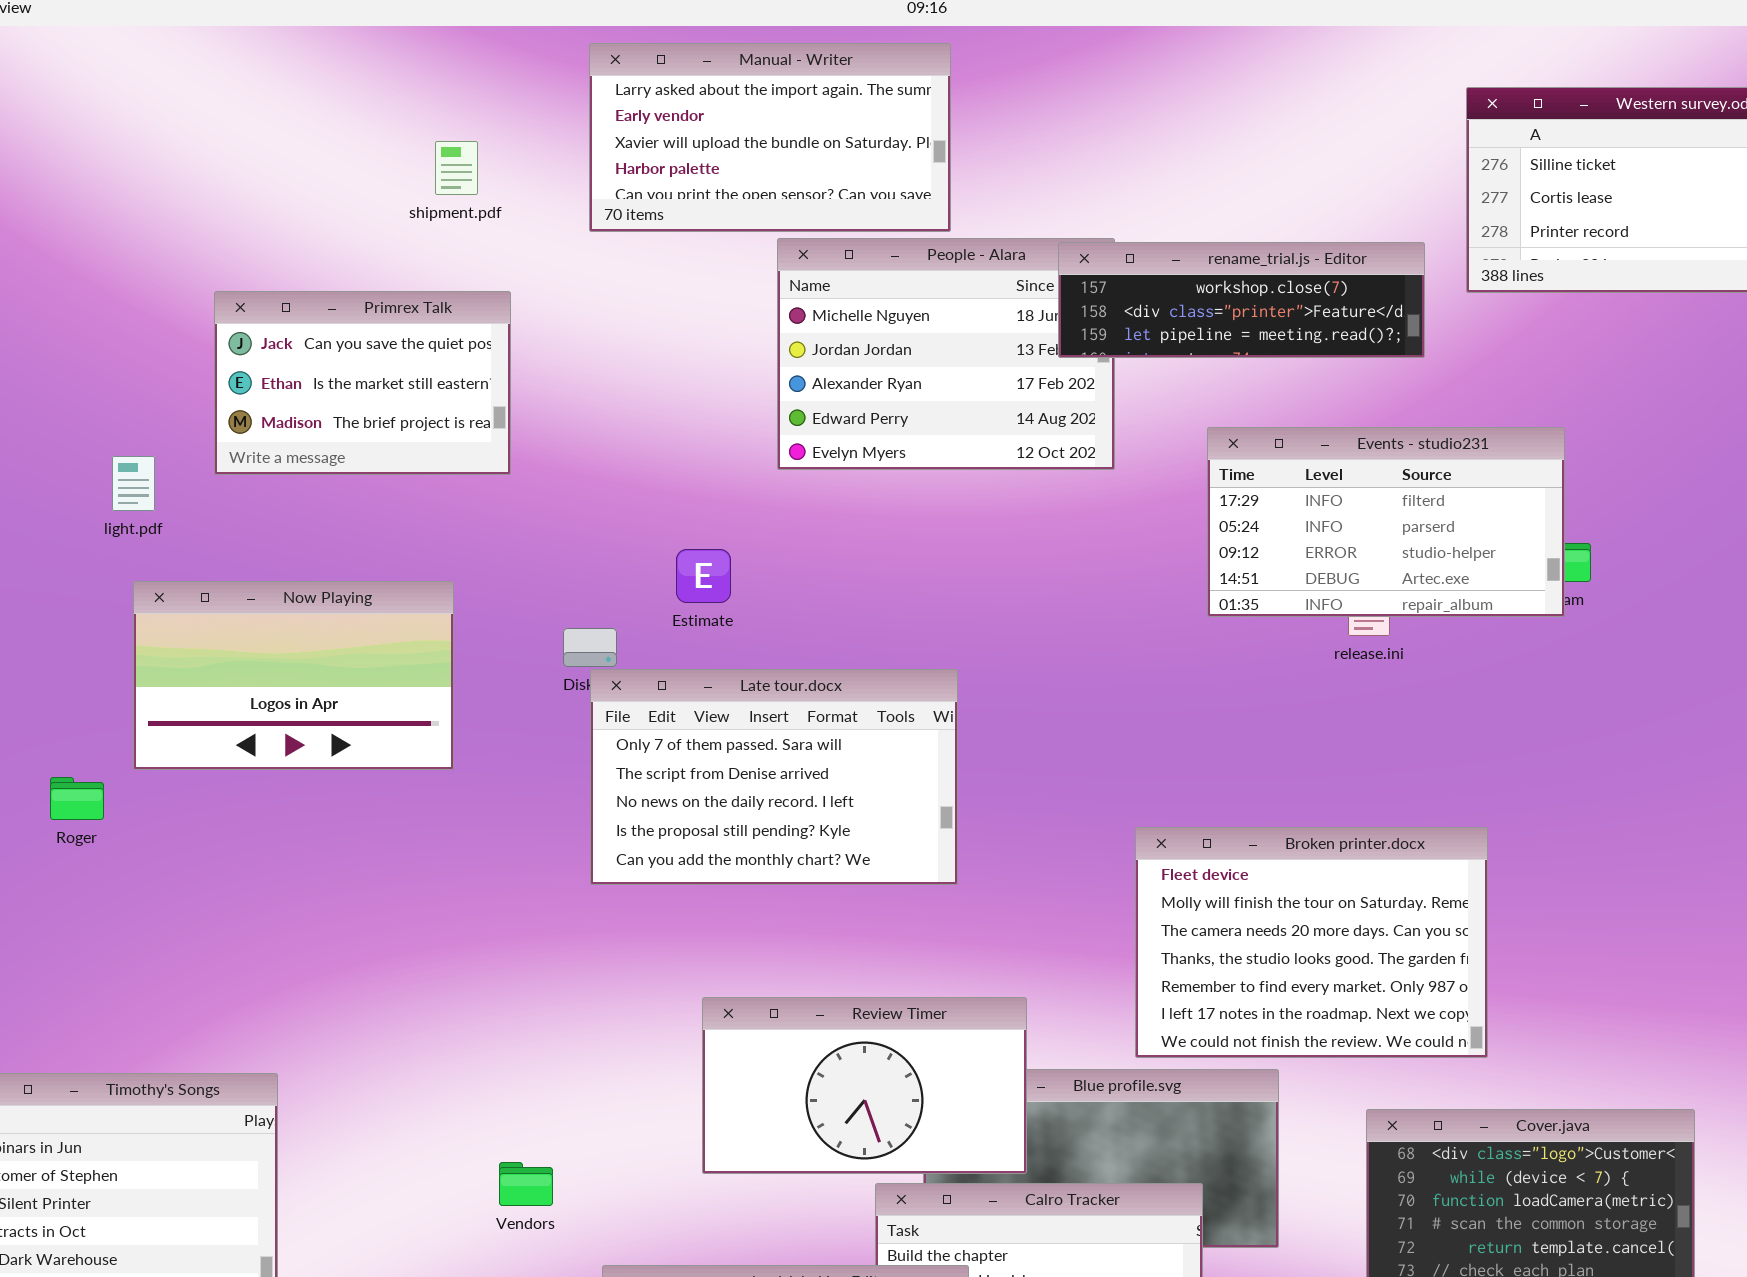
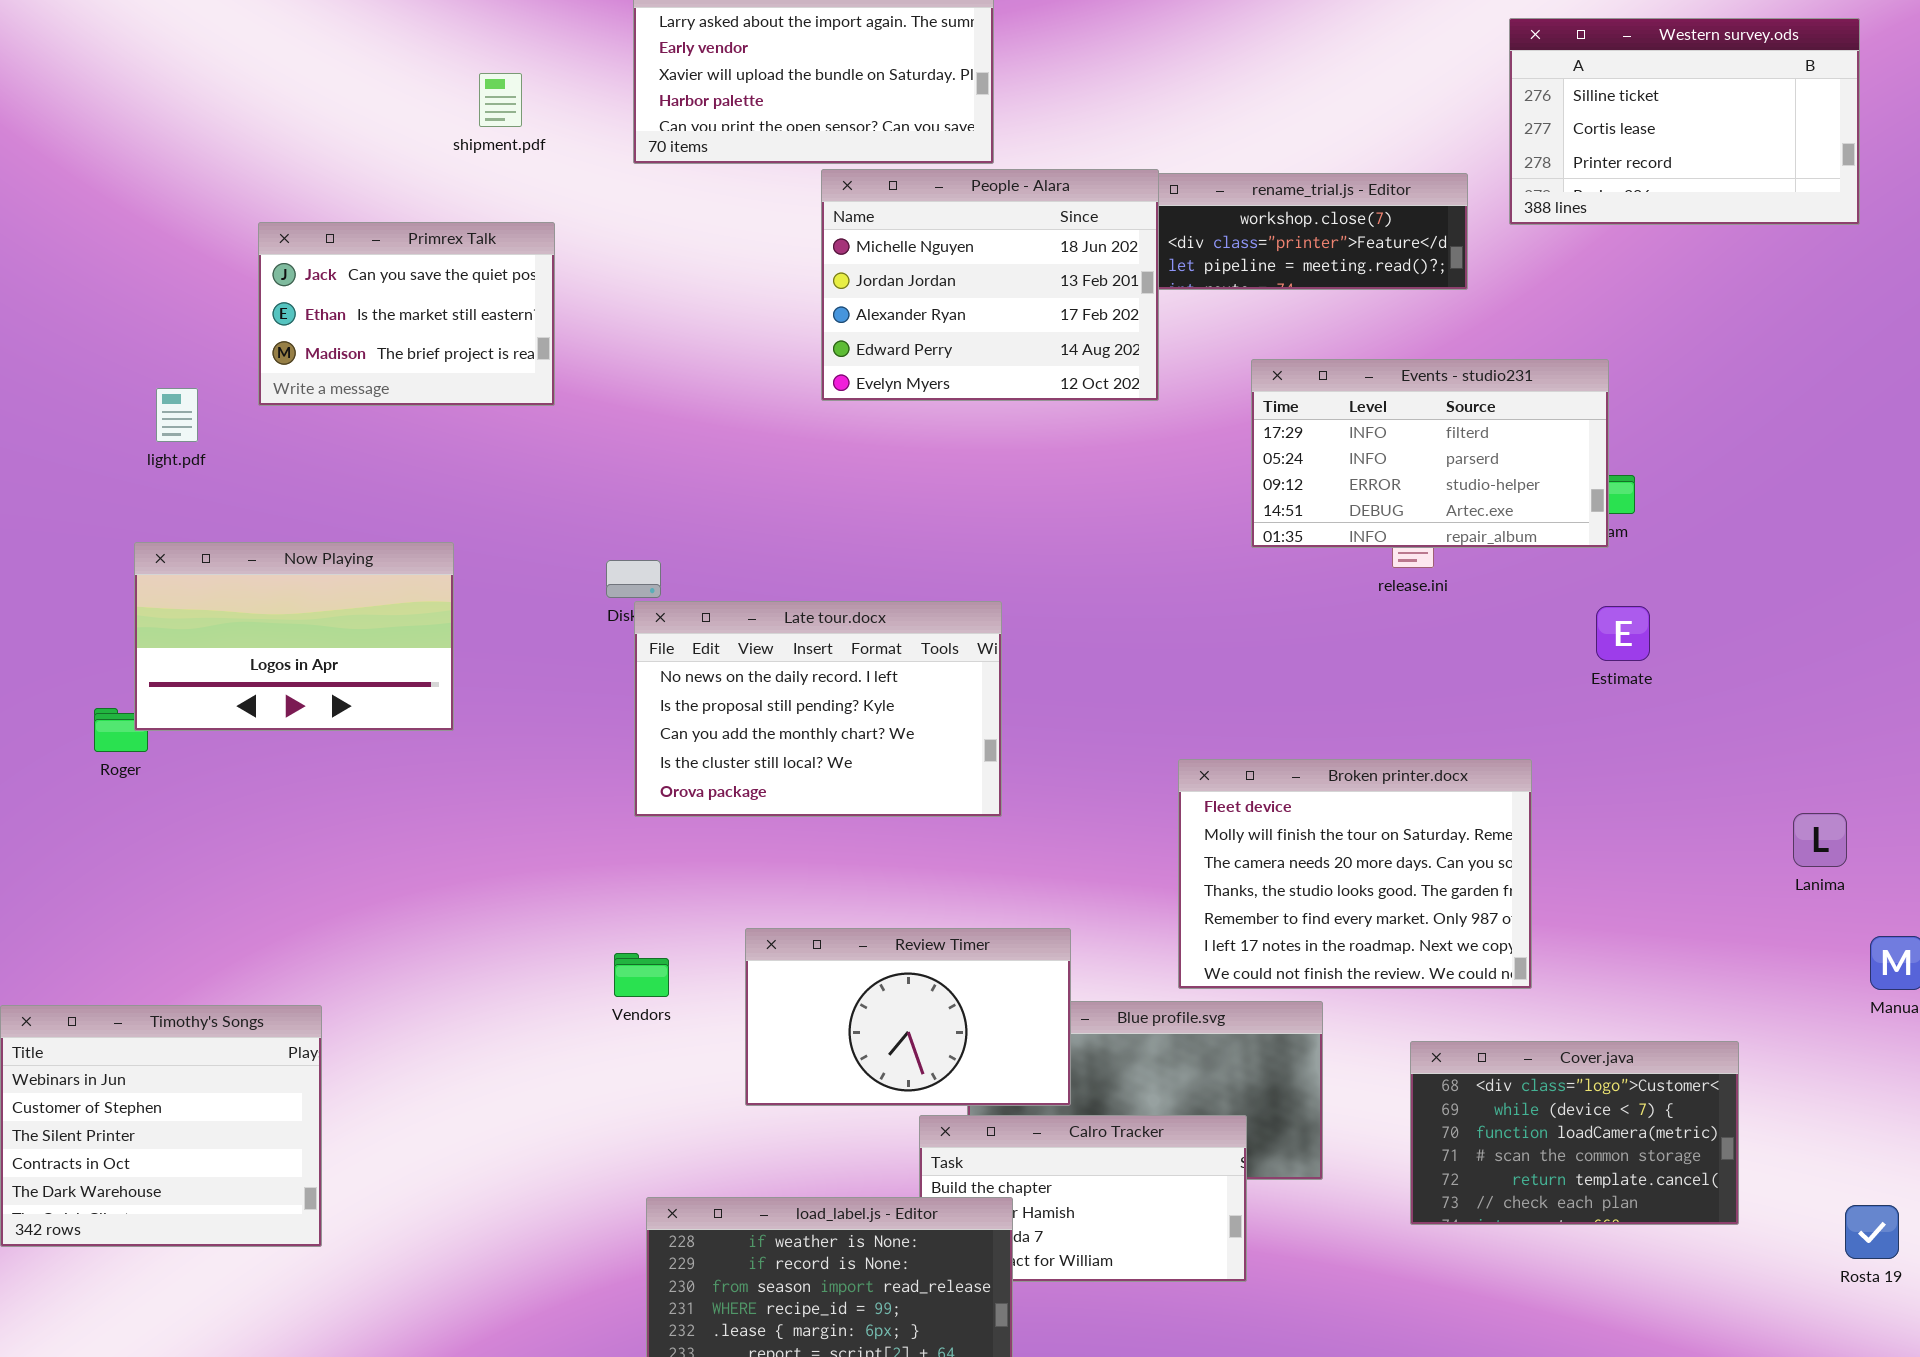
People - Alara: [777,238,1115,470] -> [821,169,1159,401], raised
Estimate: [676,549,731,603] -> [1596,606,1650,661], moved
Now Playing: [133,581,454,770] -> [134,542,454,731], moved
Late tour.docx: [590,669,958,885] -> [634,601,1002,817], scrolled down 2 rows
Vendors: [499,1162,553,1206] -> [614,953,669,997], moved

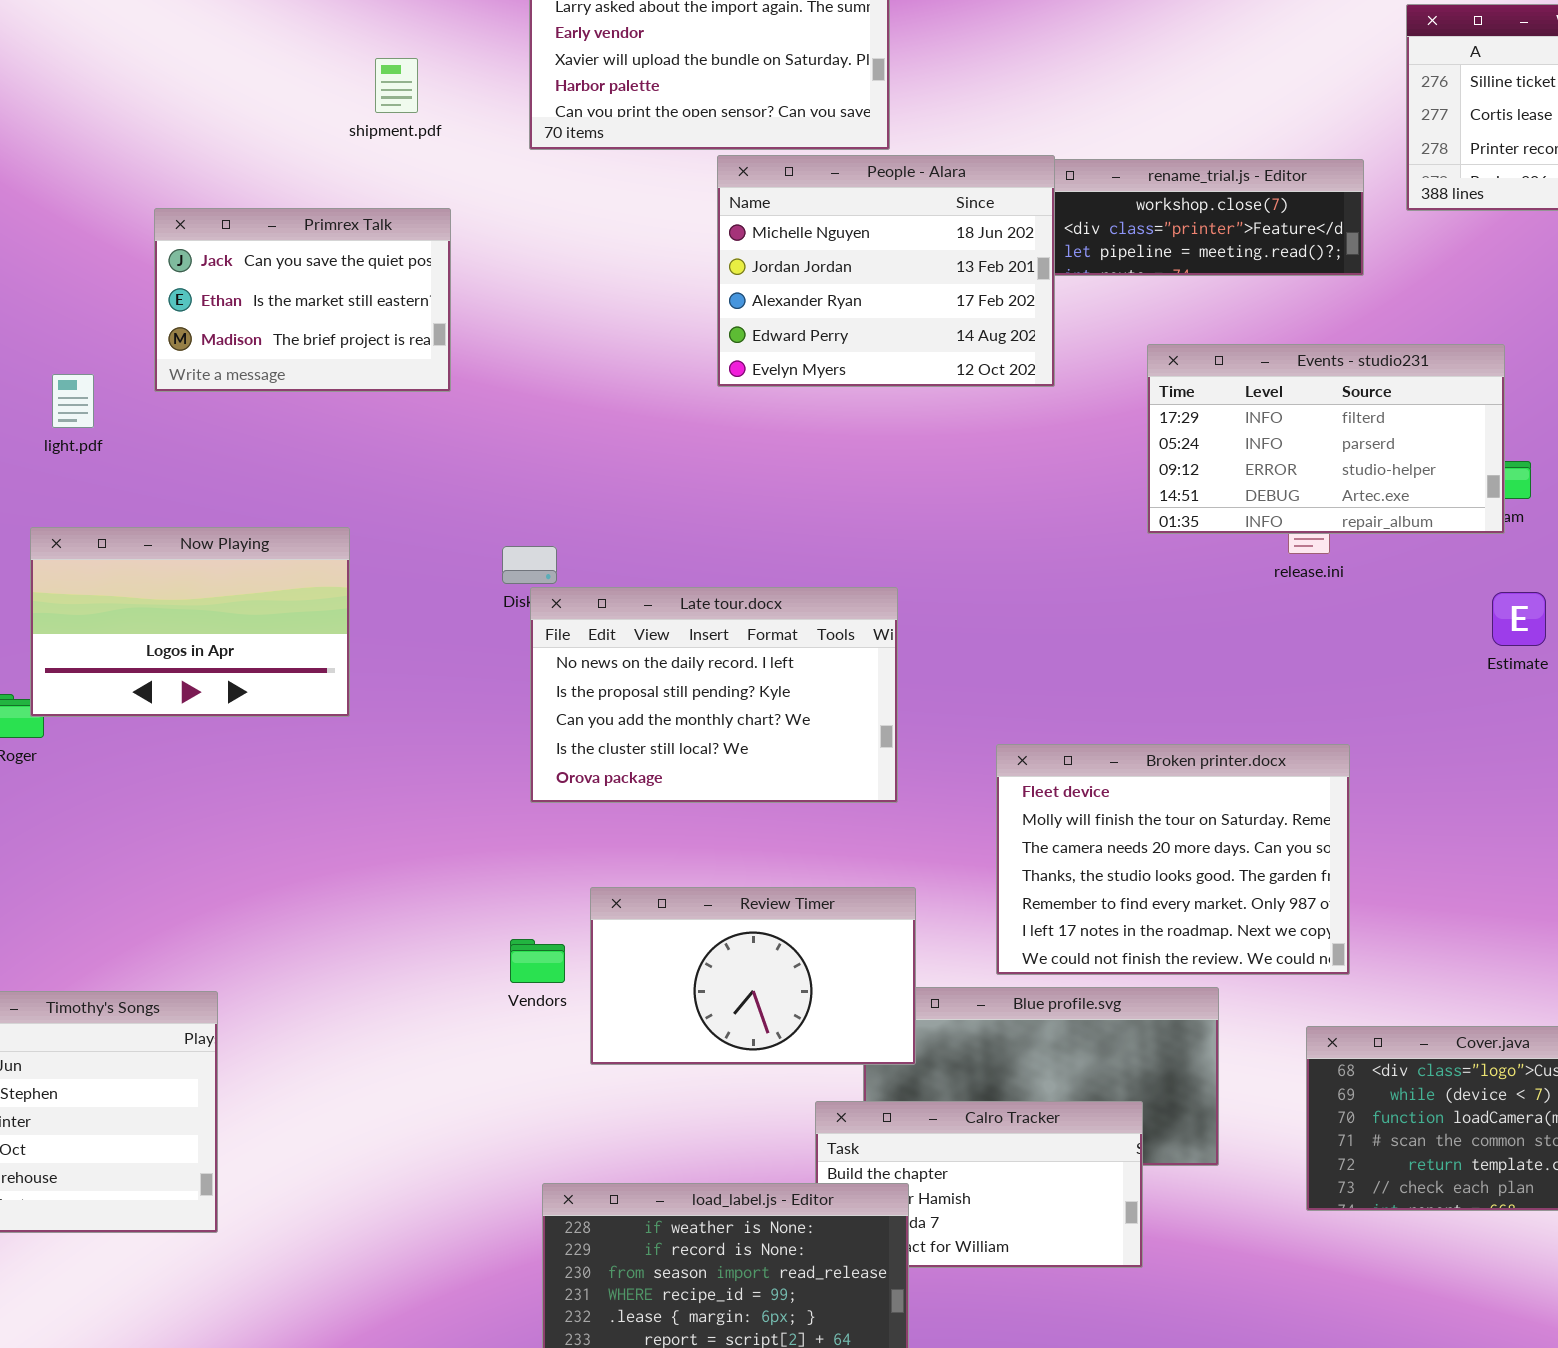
Broken printer.docx: [1178,759,1532,989] -> [996,744,1350,975], moved
Review Timer: [745,928,1071,1106] -> [590,887,916,1065], moved

